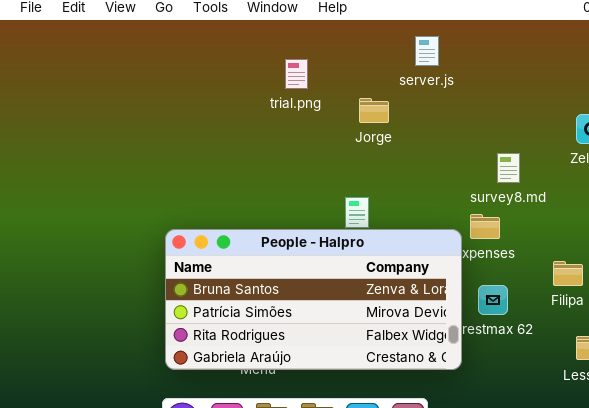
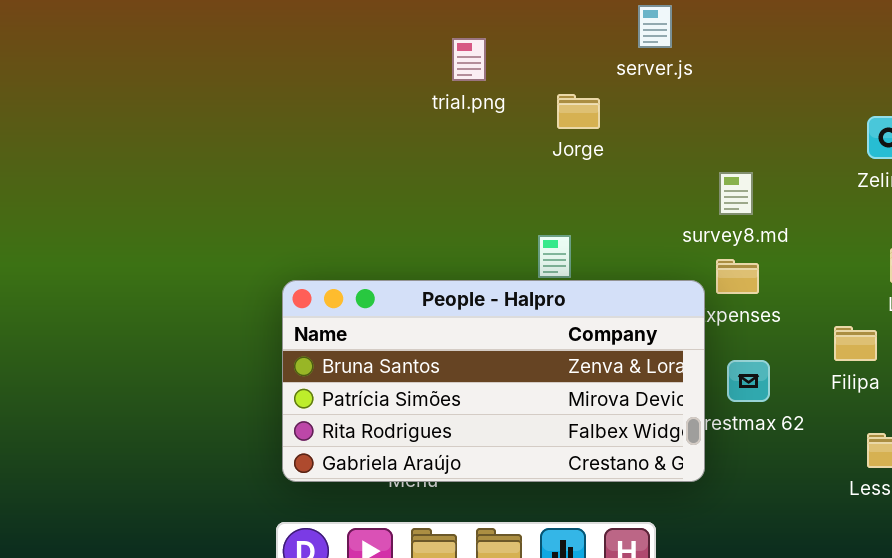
survey8.md: [497,153,520,183] -> [719,172,753,215], moved

